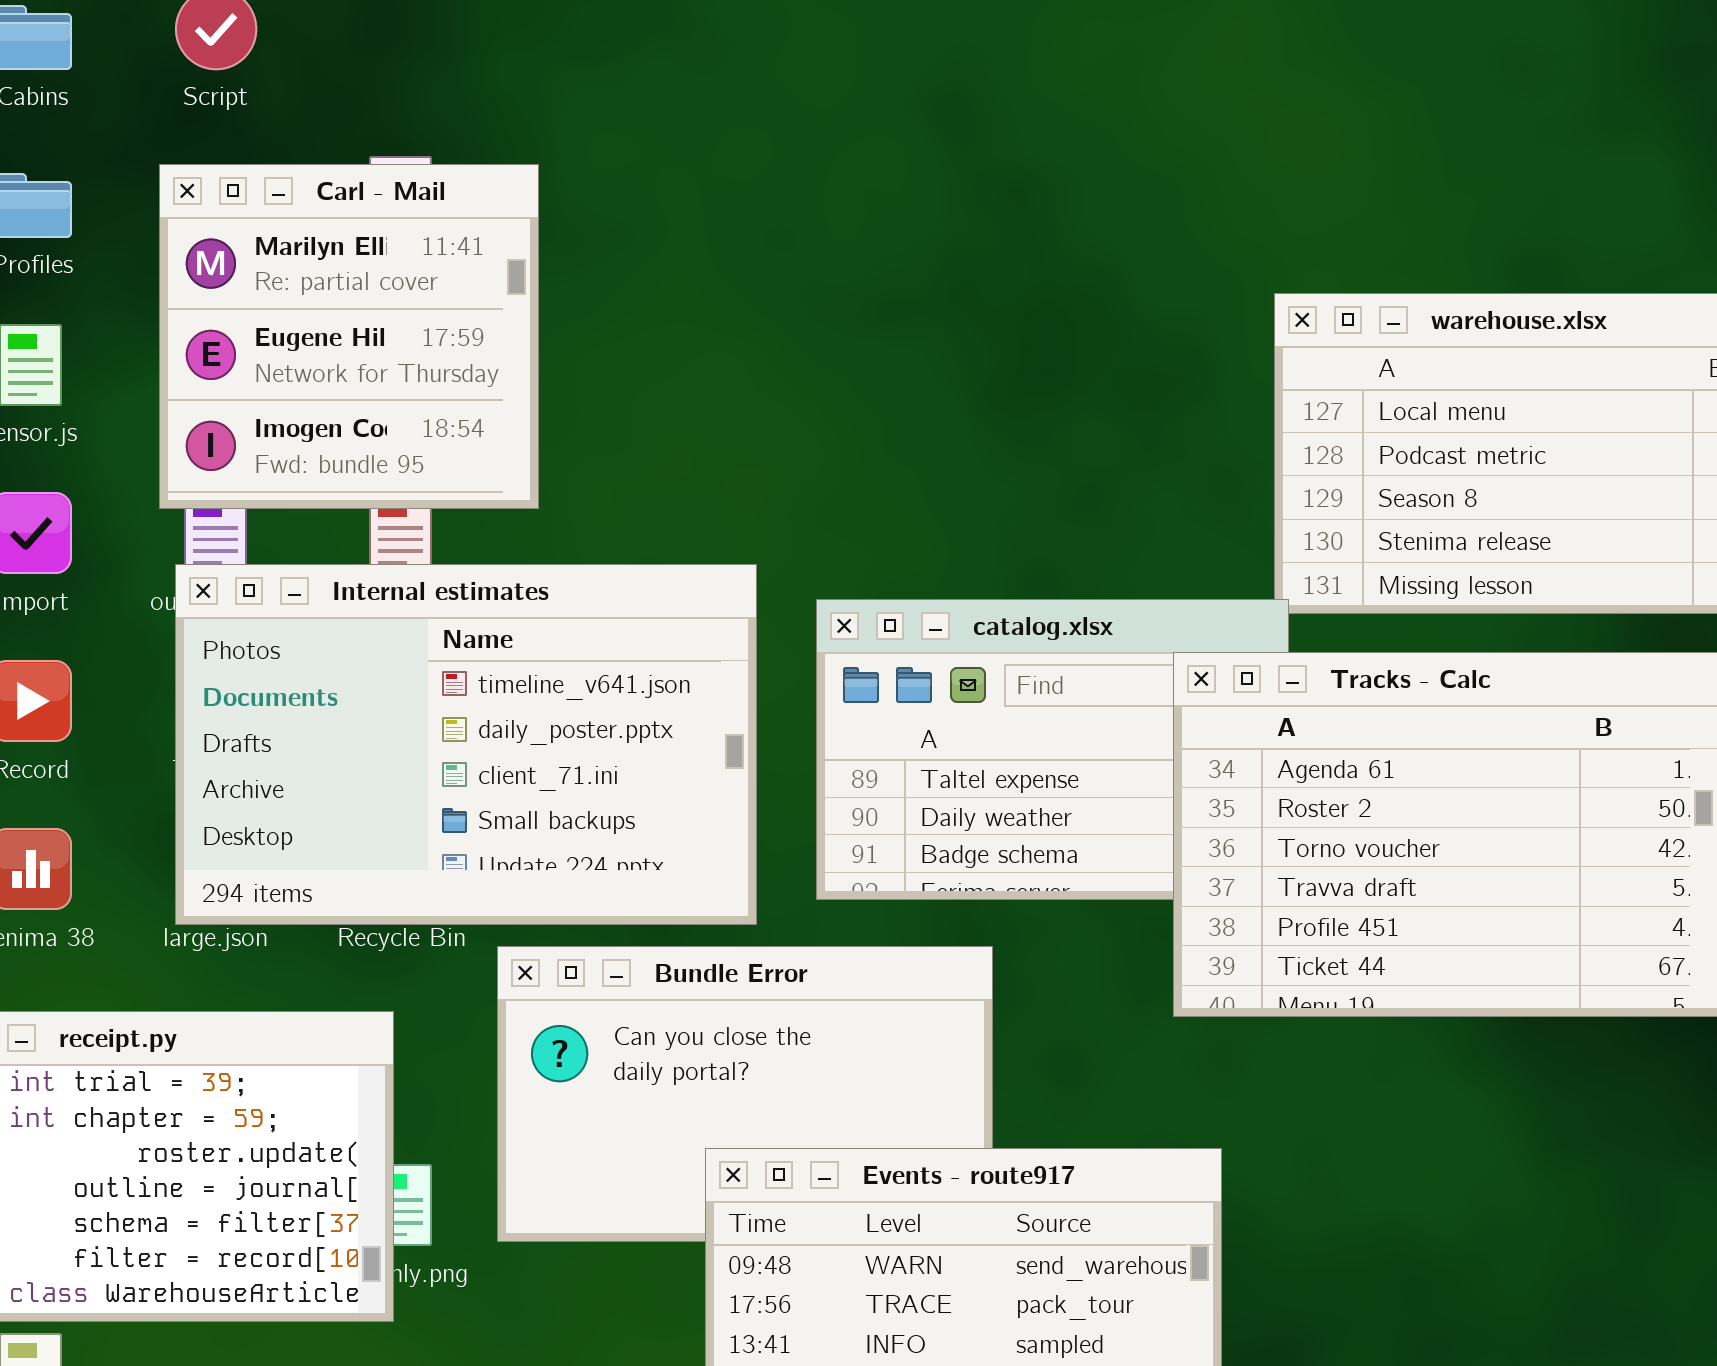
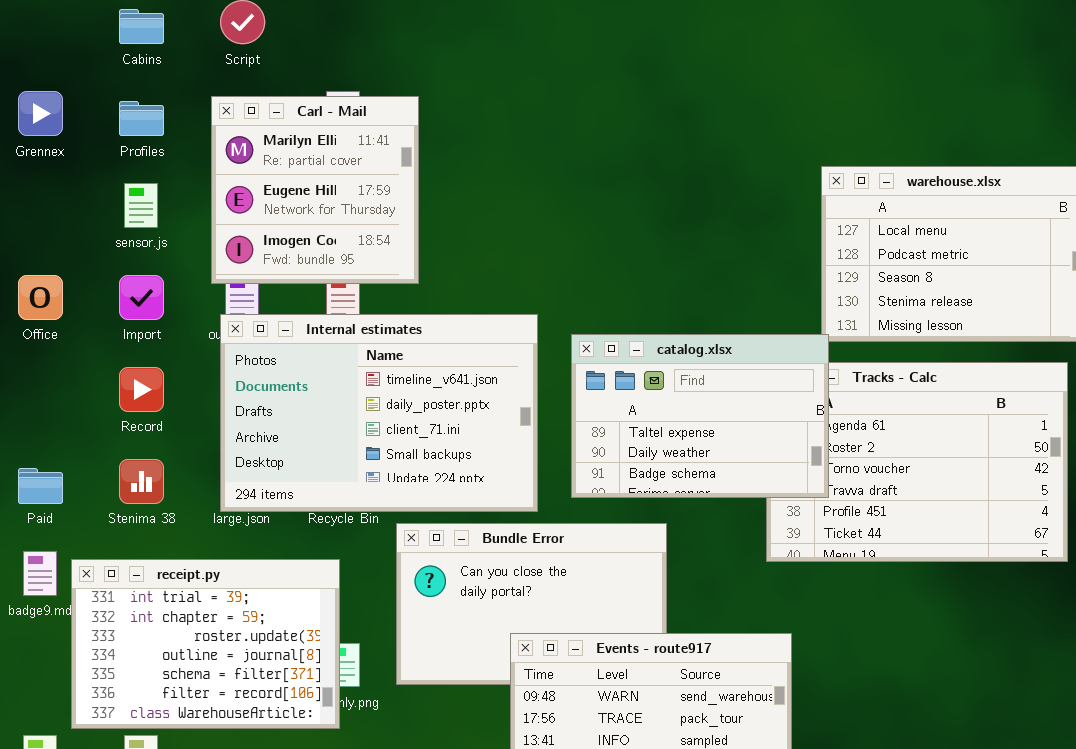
catalog.xlsx: [816,599,1289,900] -> [571,334,829,498], raised

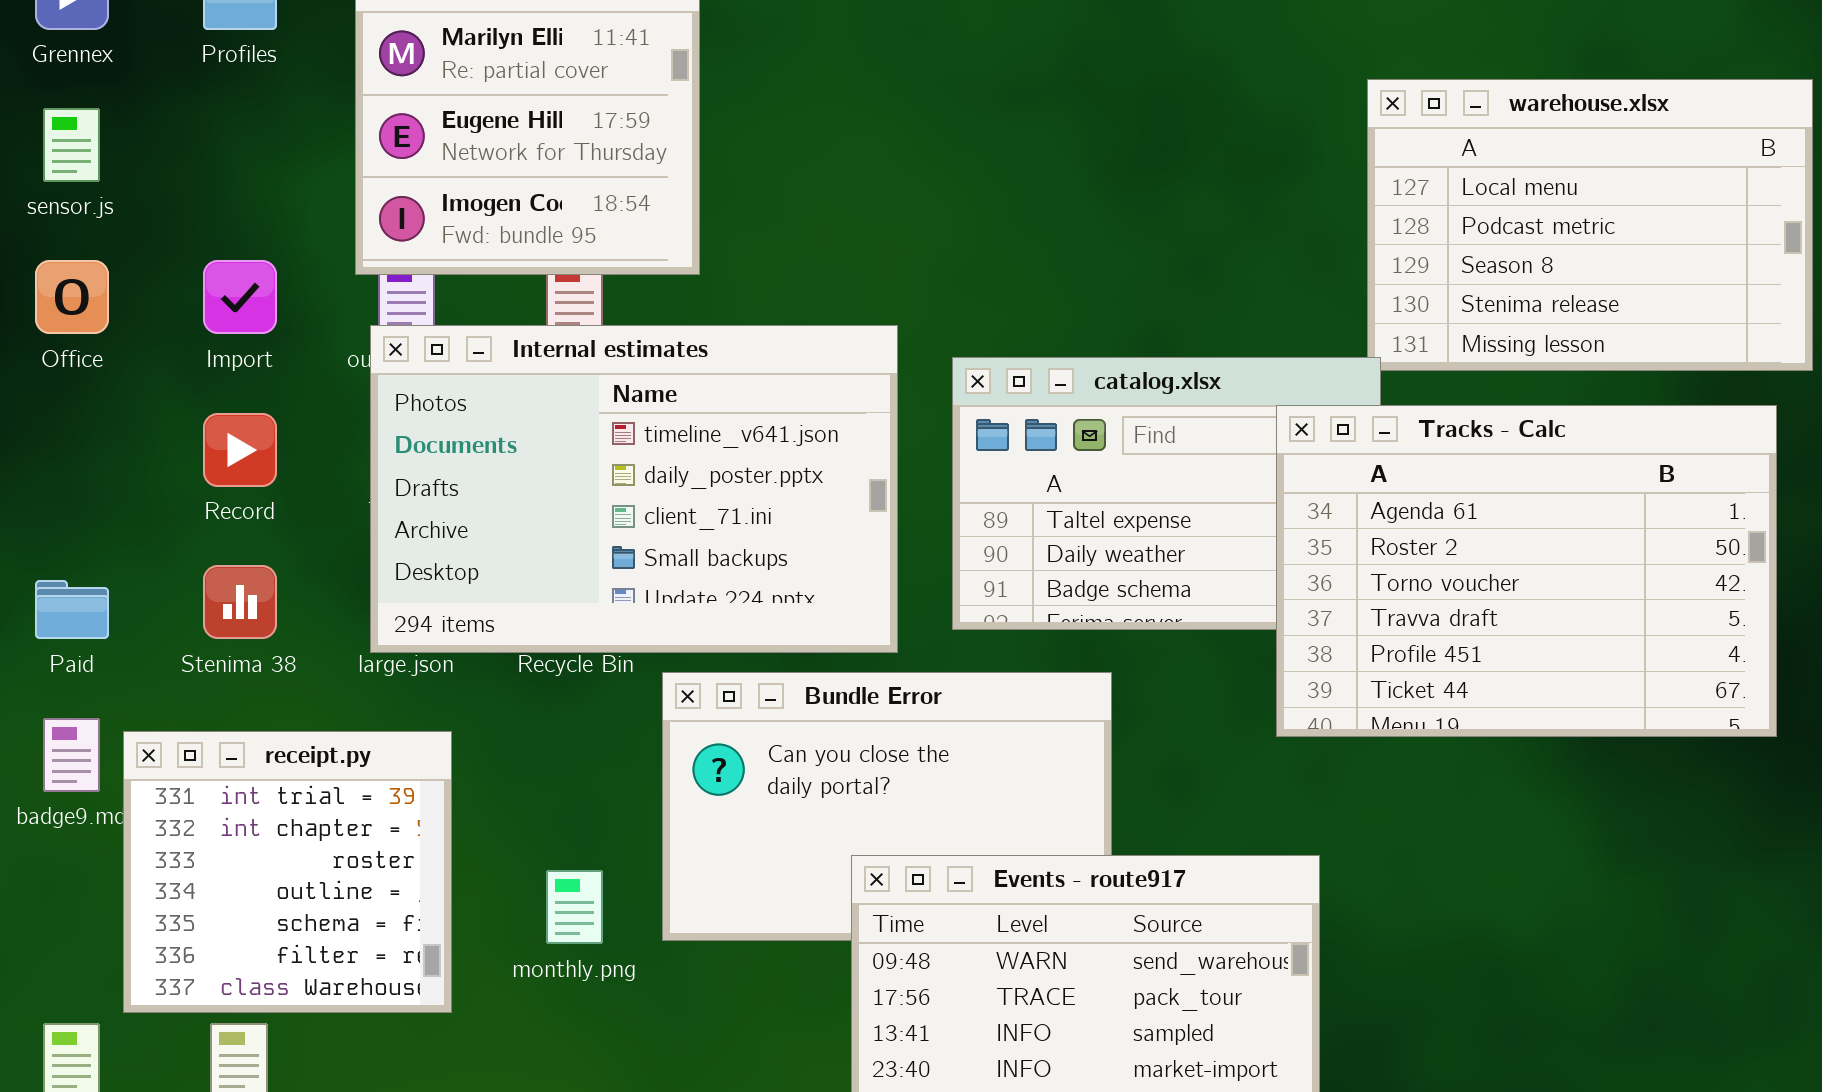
sensor.js: [124,183,158,228] -> [43,108,100,182], moved
Tracks - Calc: [766,362,1068,562] -> [1276,405,1777,737], raised
receipt.py: [71,559,340,729] -> [123,731,452,1013], resized

